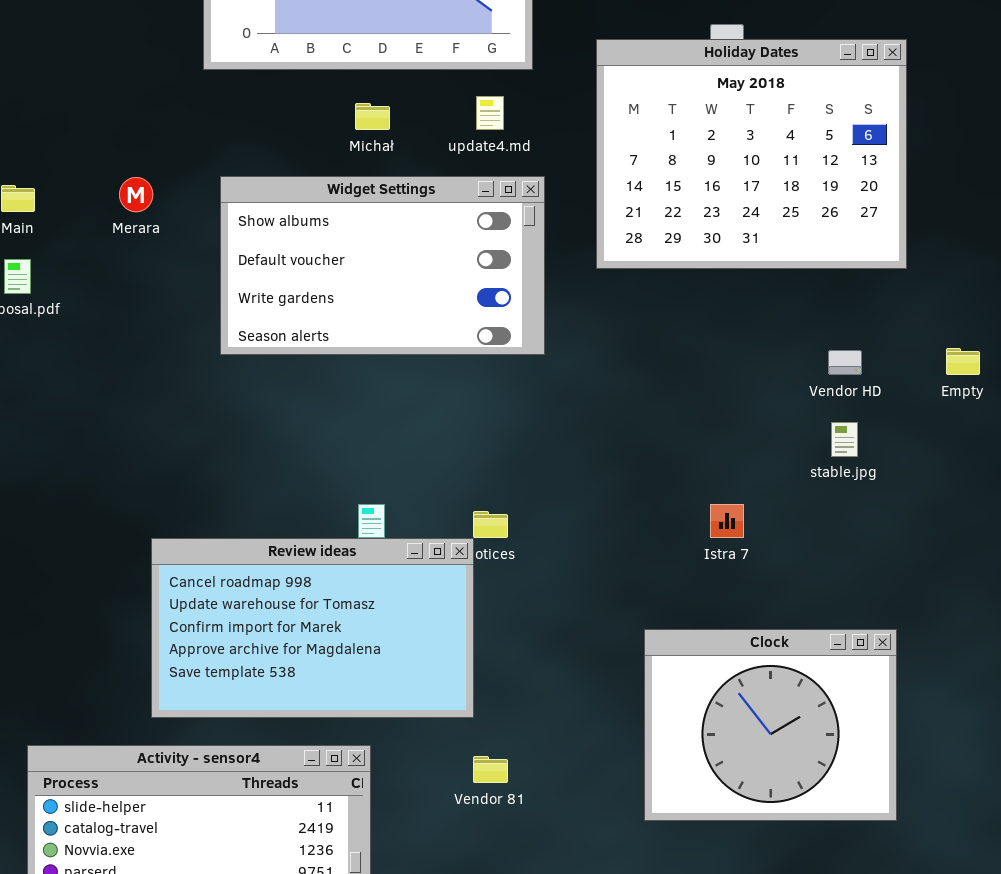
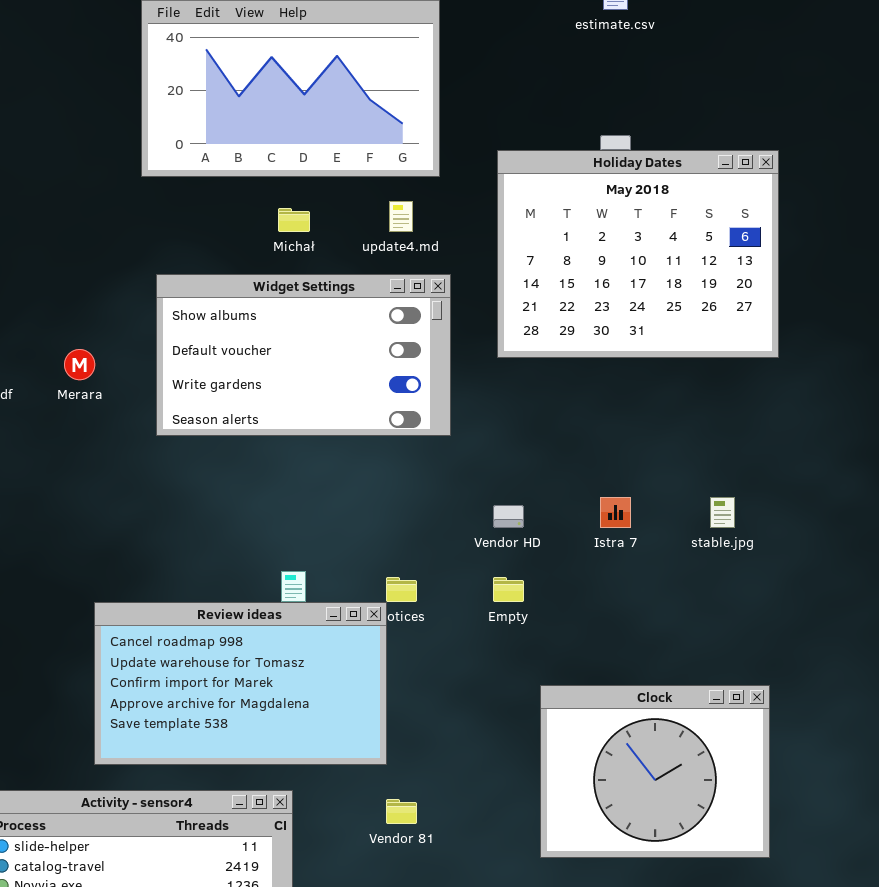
Merara: [119,177,153,212] -> [64,349,95,380], moved
Empty: [946,348,980,375] -> [493,577,524,602], moved
Vendor HD: [828,350,862,375] -> [493,505,524,528], moved
Istra 7: [710,504,744,538] -> [600,497,631,528], moved

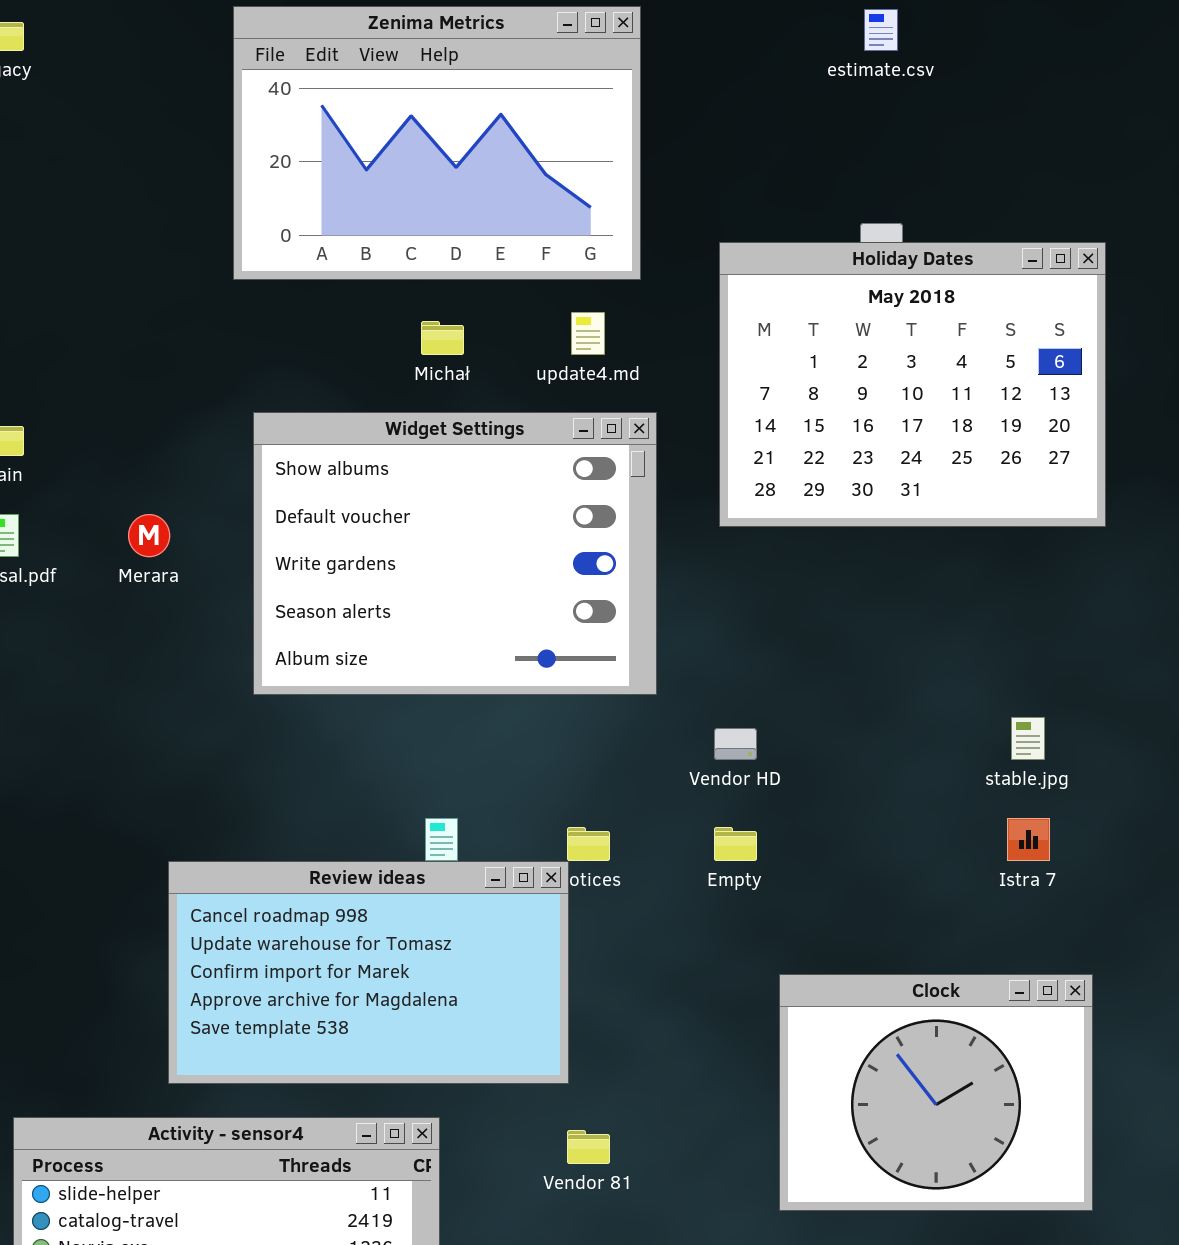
Widget Settings: [156,274,451,436] -> [253,412,657,695], resized
Istra 7: [600,497,631,528] -> [1007,818,1050,861], moved

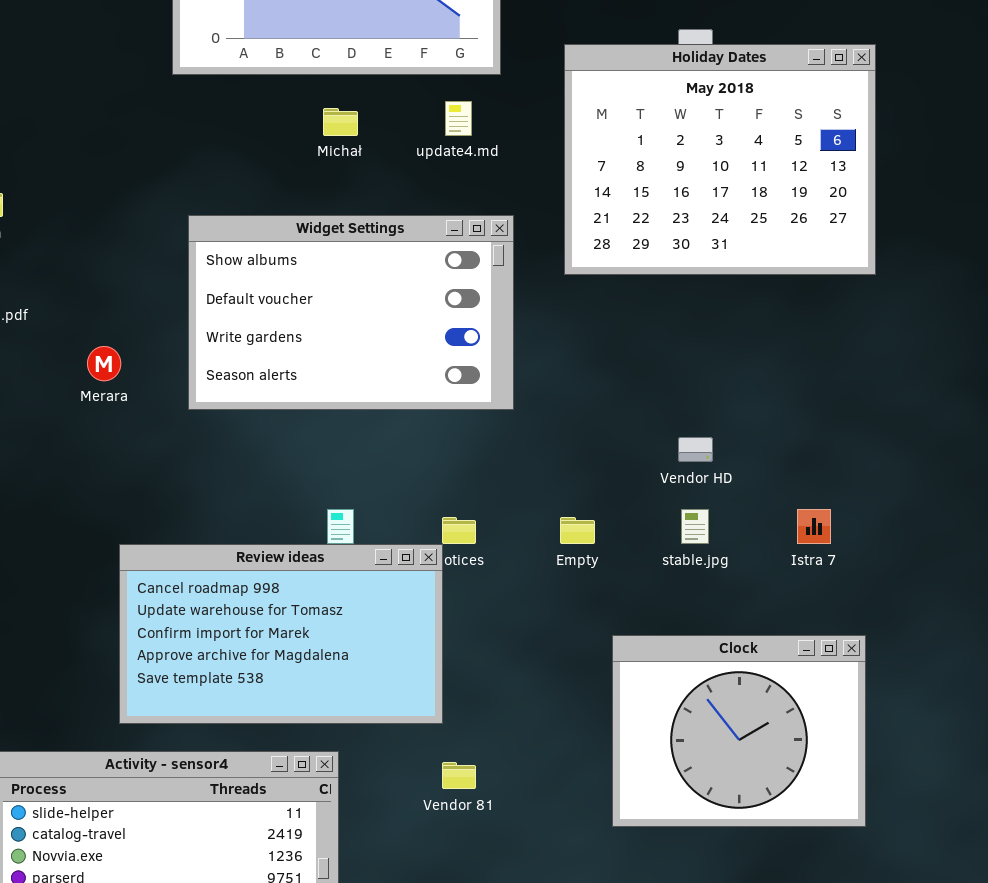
Widget Settings: [253,412,657,695] -> [188,215,514,410], resized
Merara: [128,514,170,557] -> [87,346,121,381], moved
stable.jpg: [1011,717,1045,760] -> [681,509,709,544], moved
Vendor HD: [714,728,757,760] -> [678,437,713,462], moved

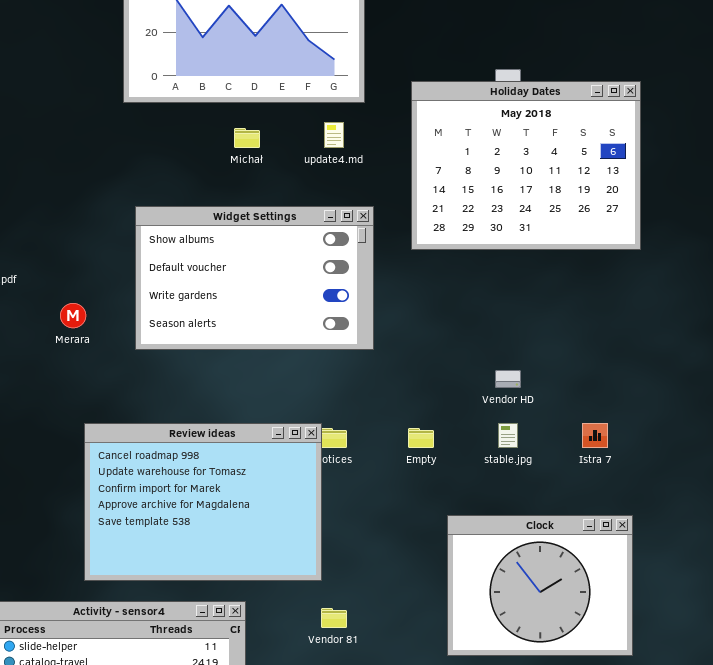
Review ideas: [119,544,443,724] -> [84,423,322,581], resized

